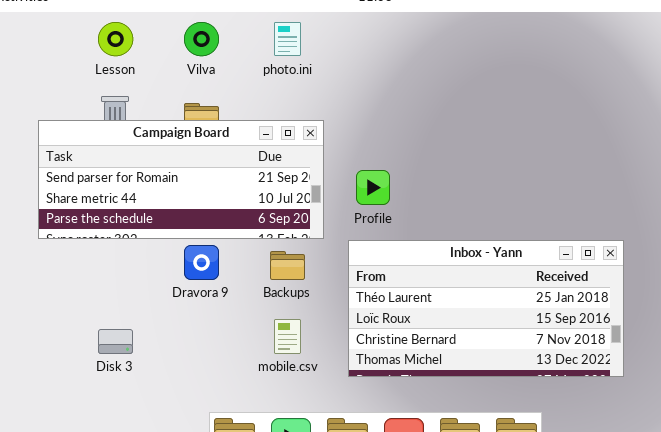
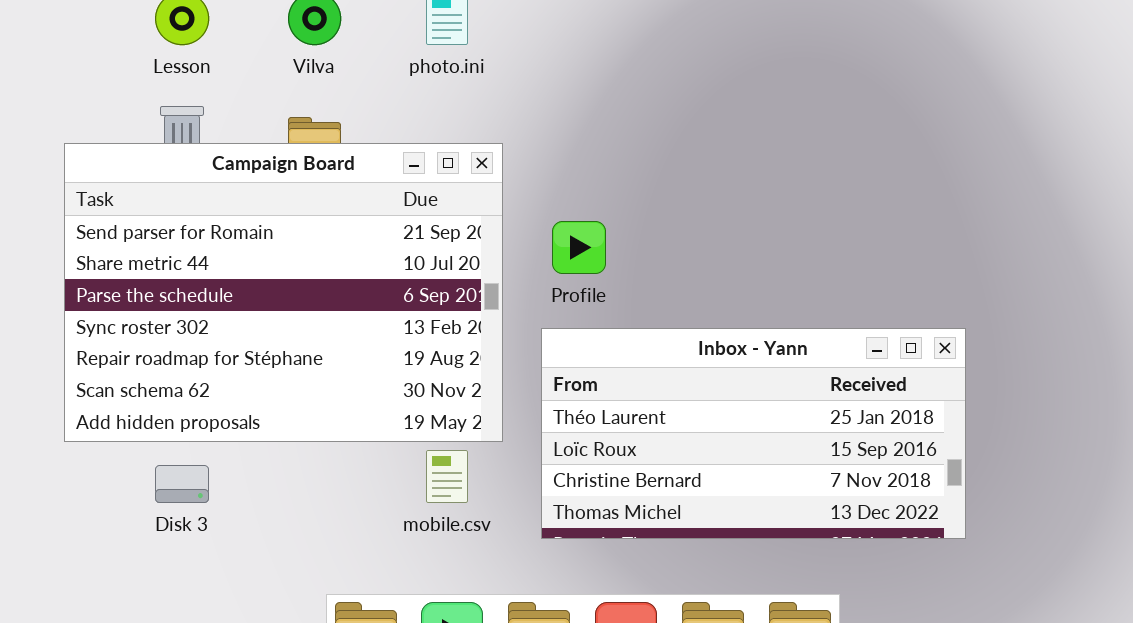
Campaign Board: [38,120,324,239] -> [64,143,503,442], resized

